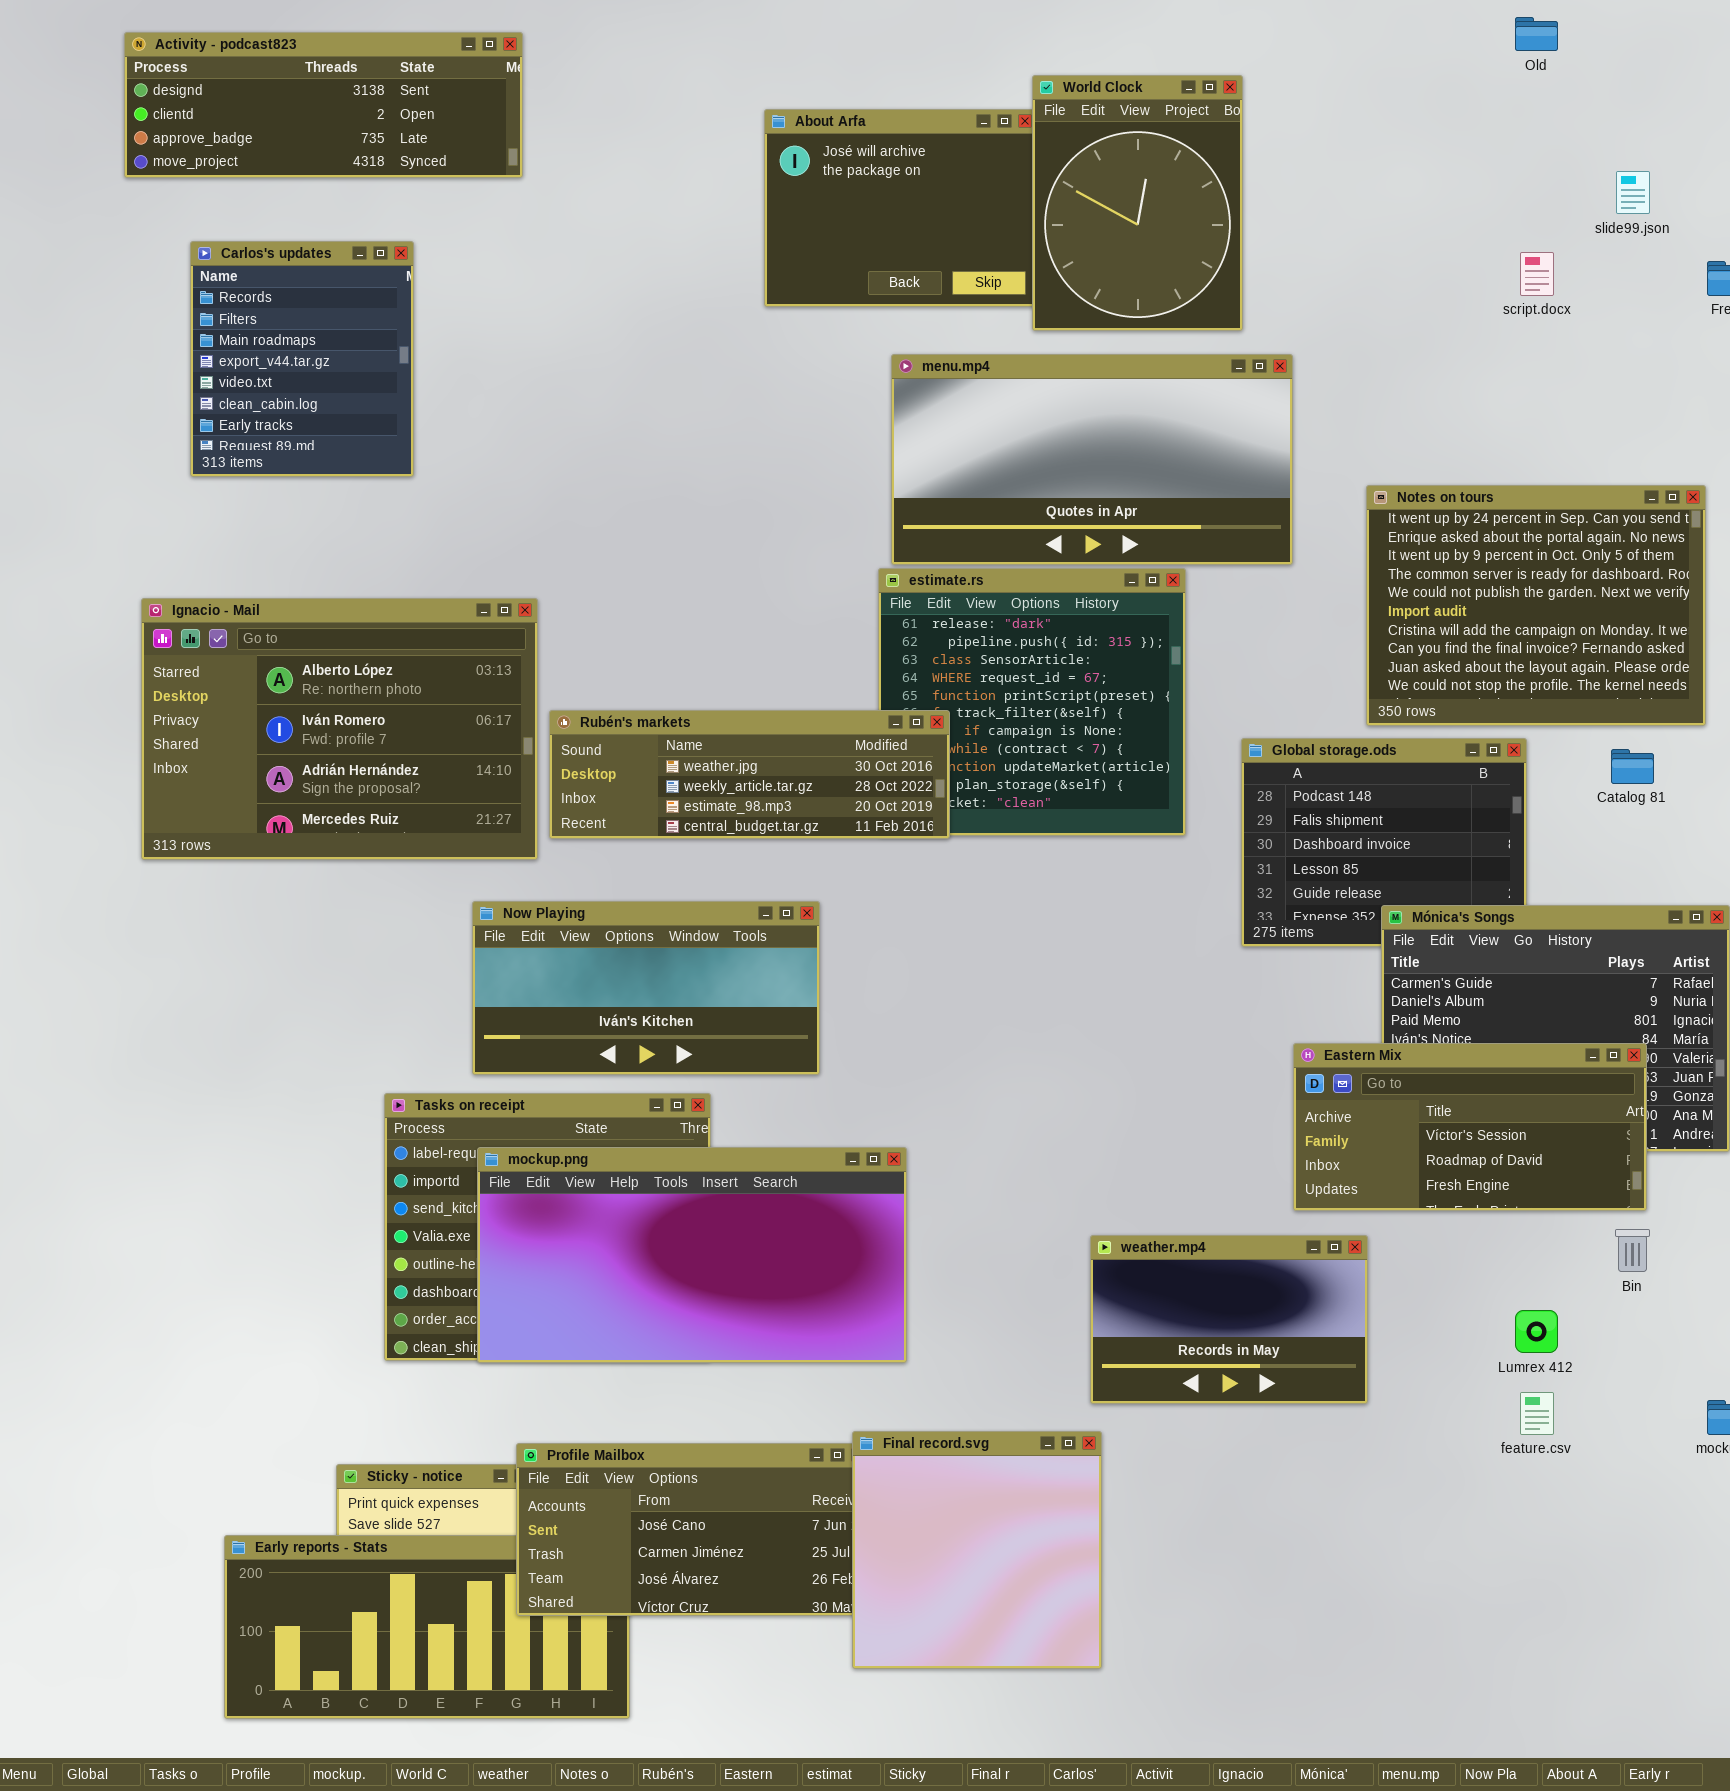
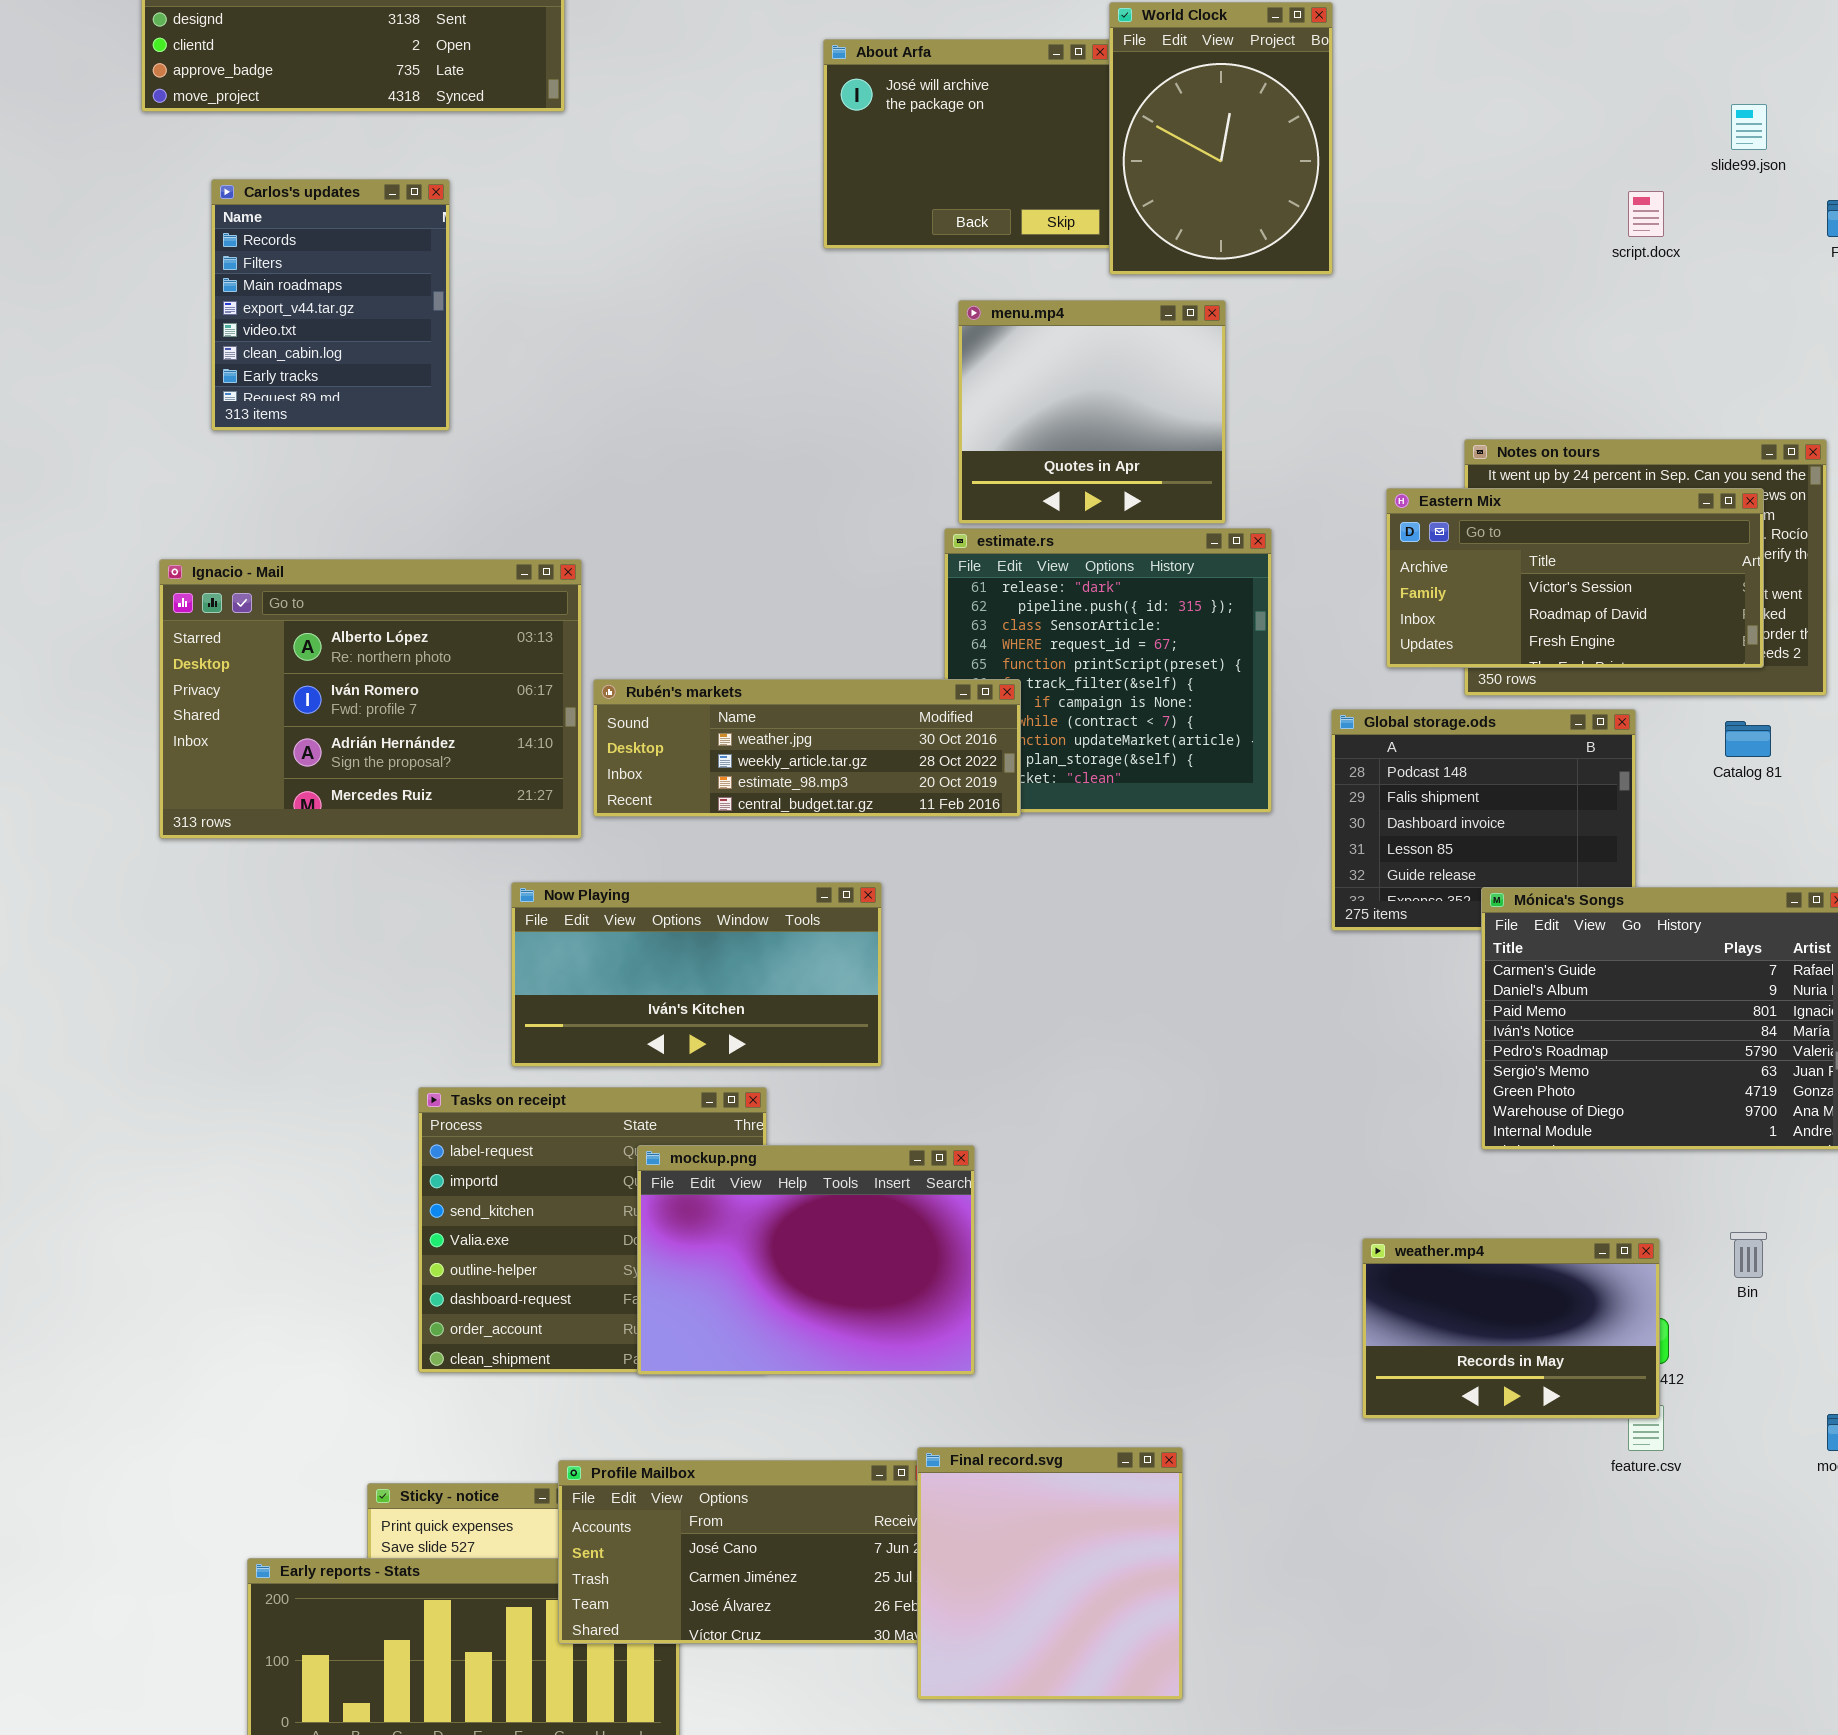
menu.mp4: [891,354,1293,565] -> [958,300,1226,524], resized
Eastern Mix: [1293,1043,1647,1211] -> [1386,488,1764,668], moved
mockup.png: [477,1147,907,1363] -> [637,1145,975,1375], resized
weather.mp4: [1090,1235,1368,1404] -> [1362,1238,1660,1419], moved

